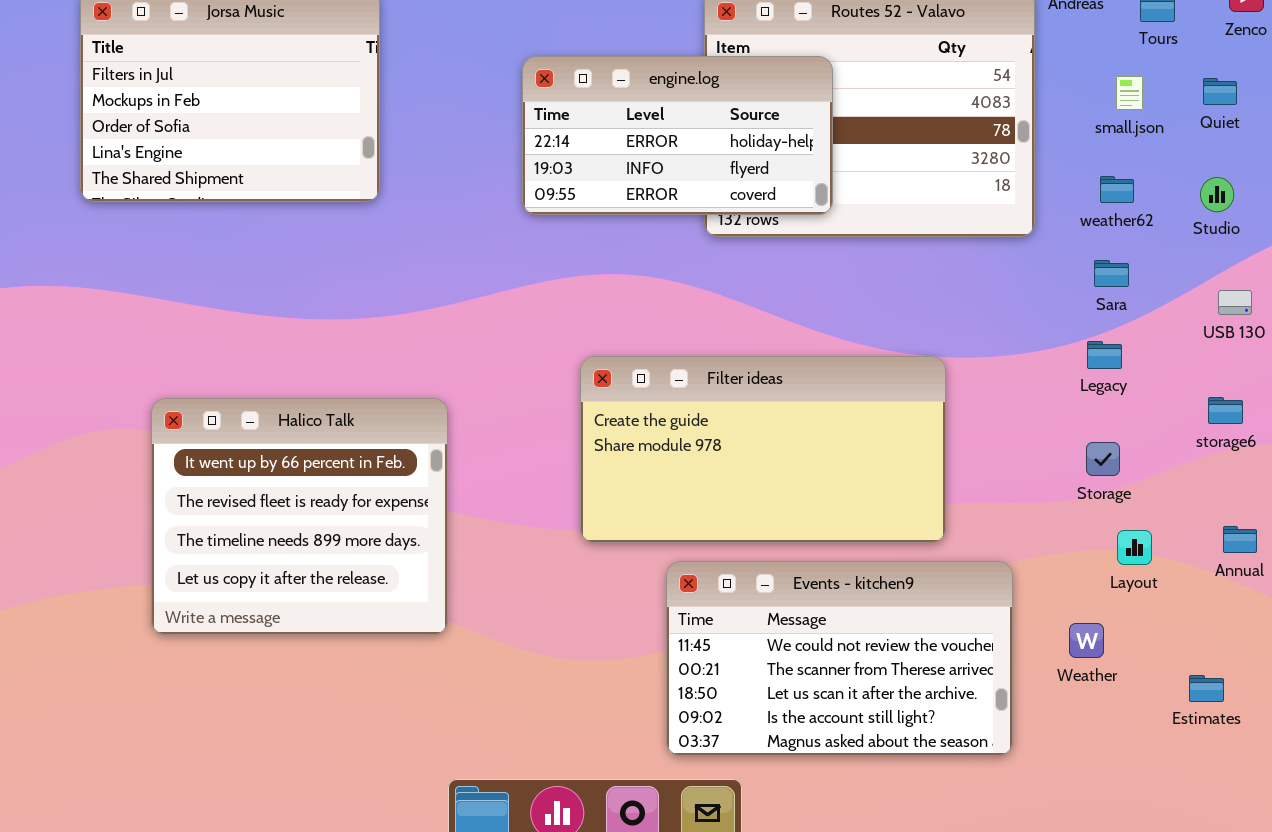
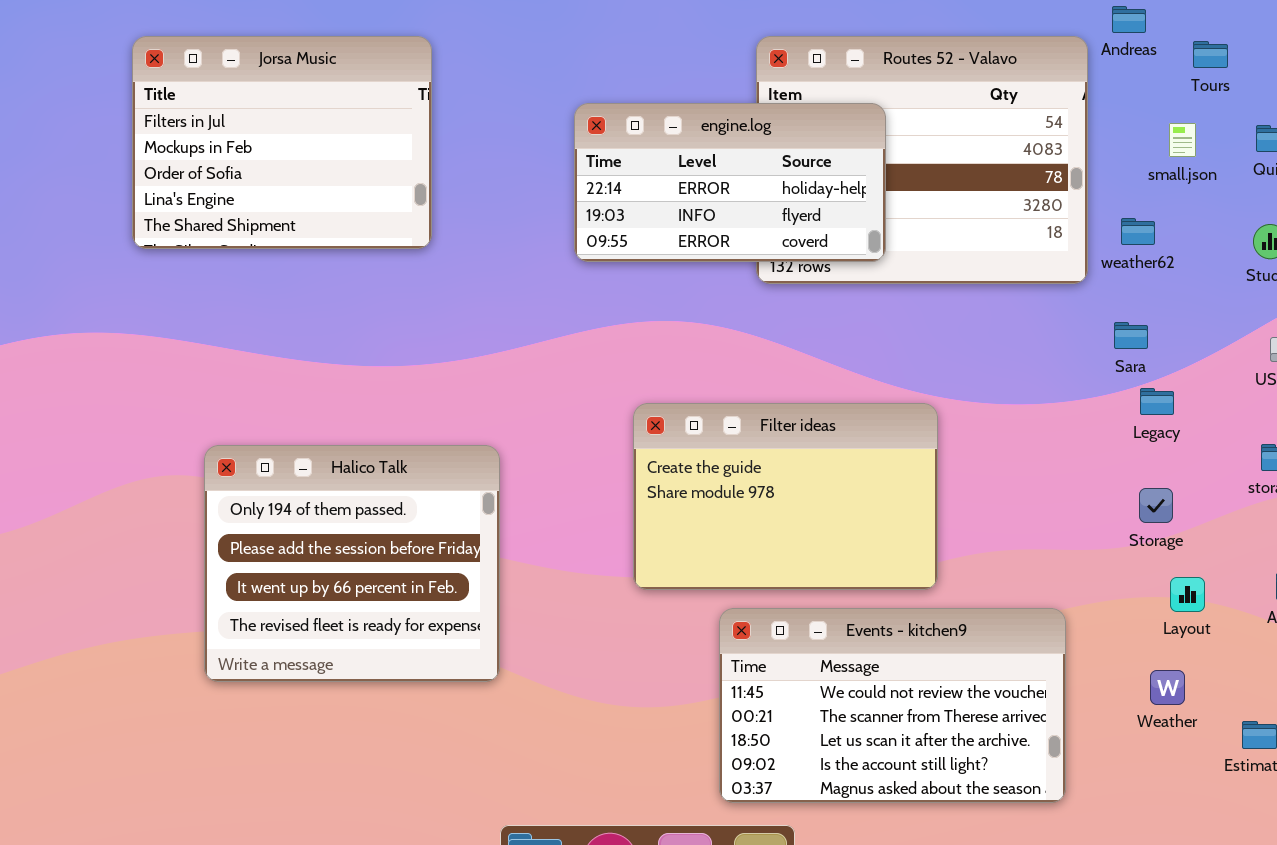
weather62: [1100,176,1134,203] -> [1121,218,1155,245], moved
Sara: [1094,260,1129,287] -> [1114,322,1148,349], moved
Filter ideas: [580,356,946,543] -> [633,403,938,590], resized
Halico Talk: [151,398,448,635] -> [204,445,500,682], scrolled up 2 rows
Weather: [1069,623,1104,658] -> [1150,670,1185,705], moved

